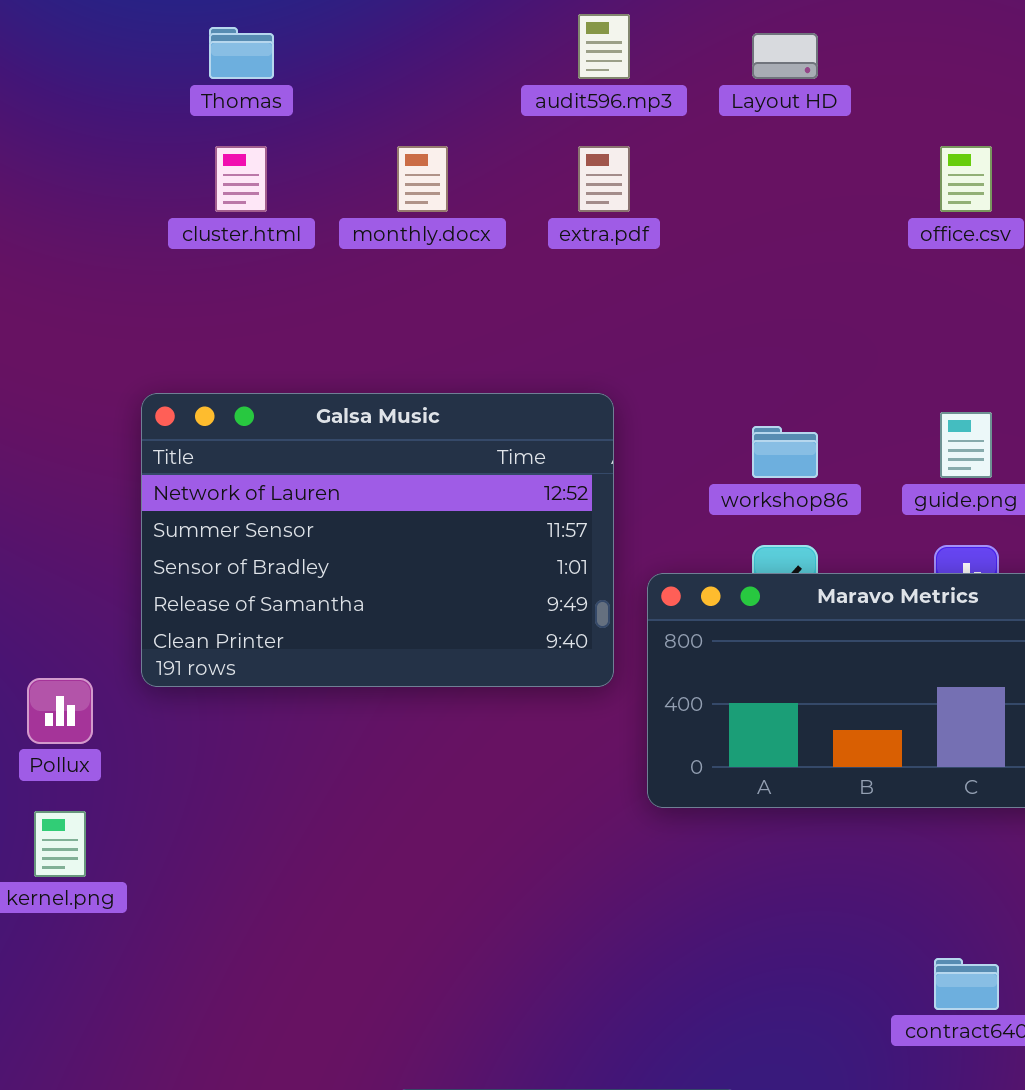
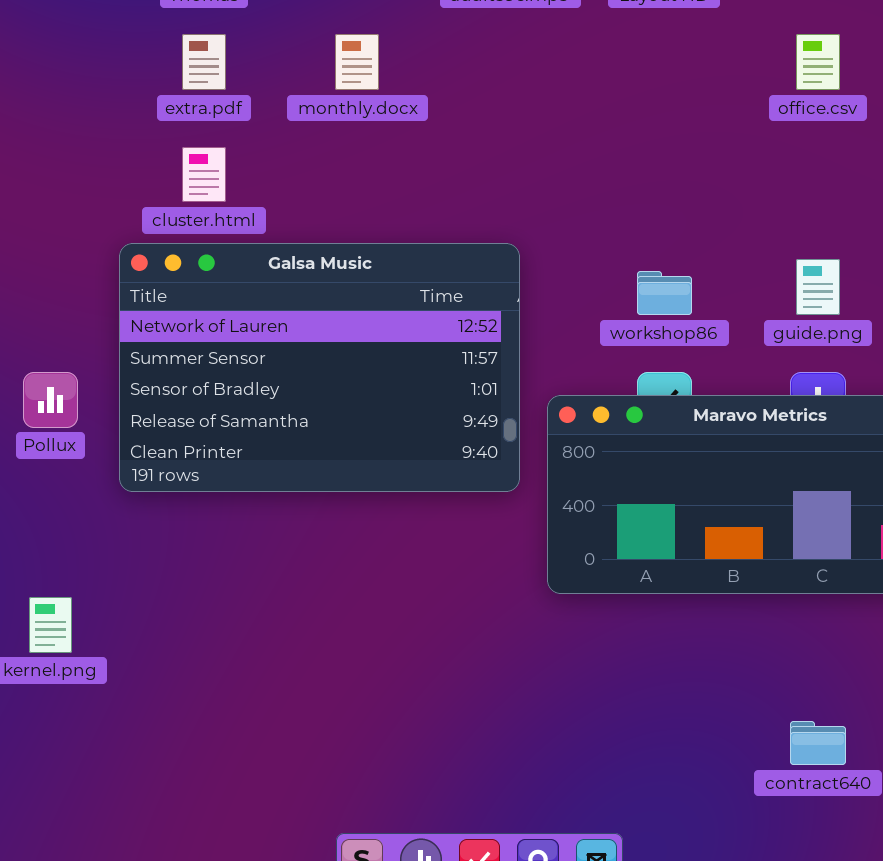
cluster.html: [215,146,267,212] -> [182,147,226,202], moved
extra.pdf: [578,146,630,212] -> [182,34,226,90], moved
Pollux: [27,678,93,744] -> [23,372,78,428], moved

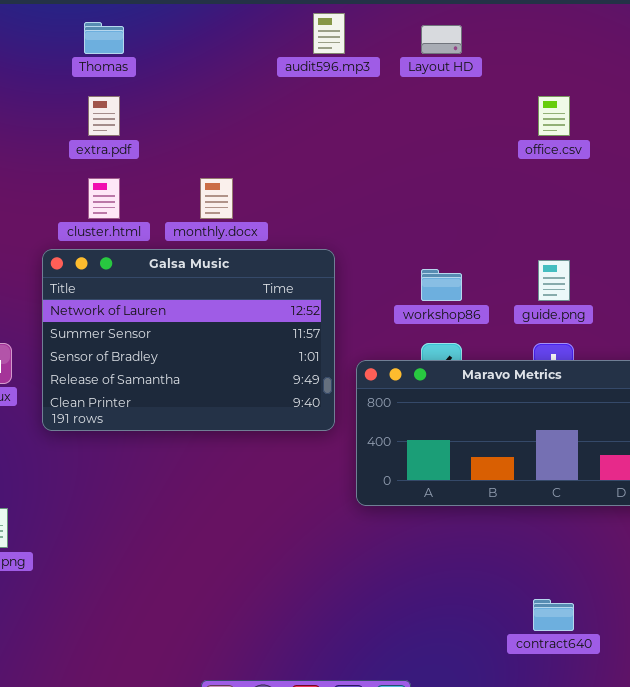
monthly.docx: [335,34,379,90] -> [200,178,233,219], moved

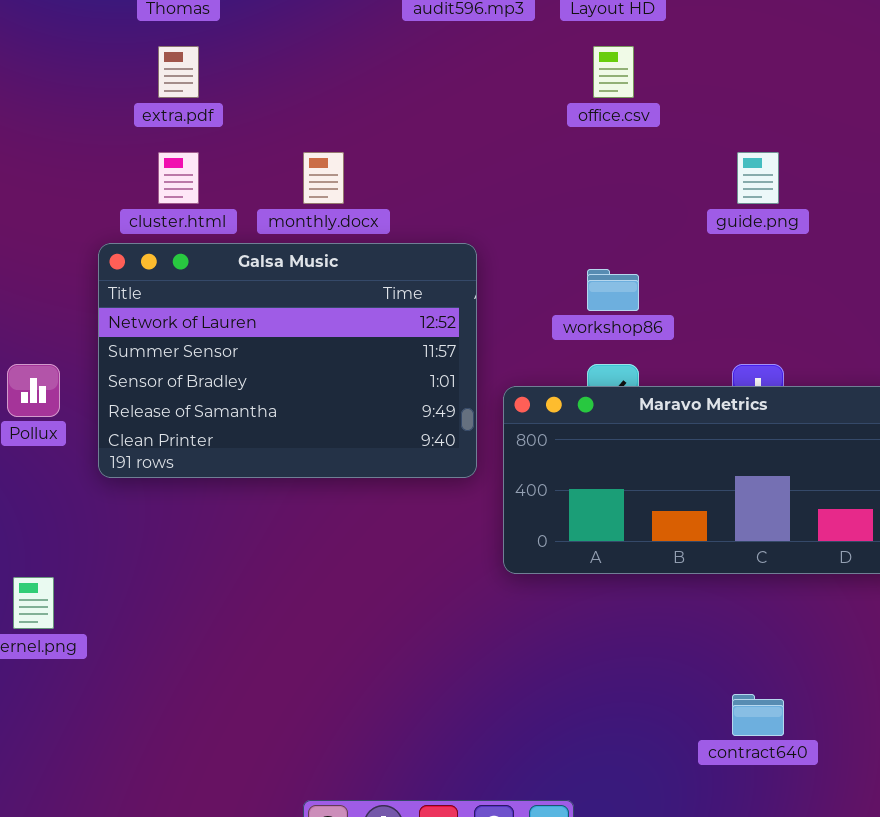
office.csv: [538,96,570,136] -> [593,46,634,98], moved
guide.png: [538,260,570,301] -> [737,152,779,204], moved

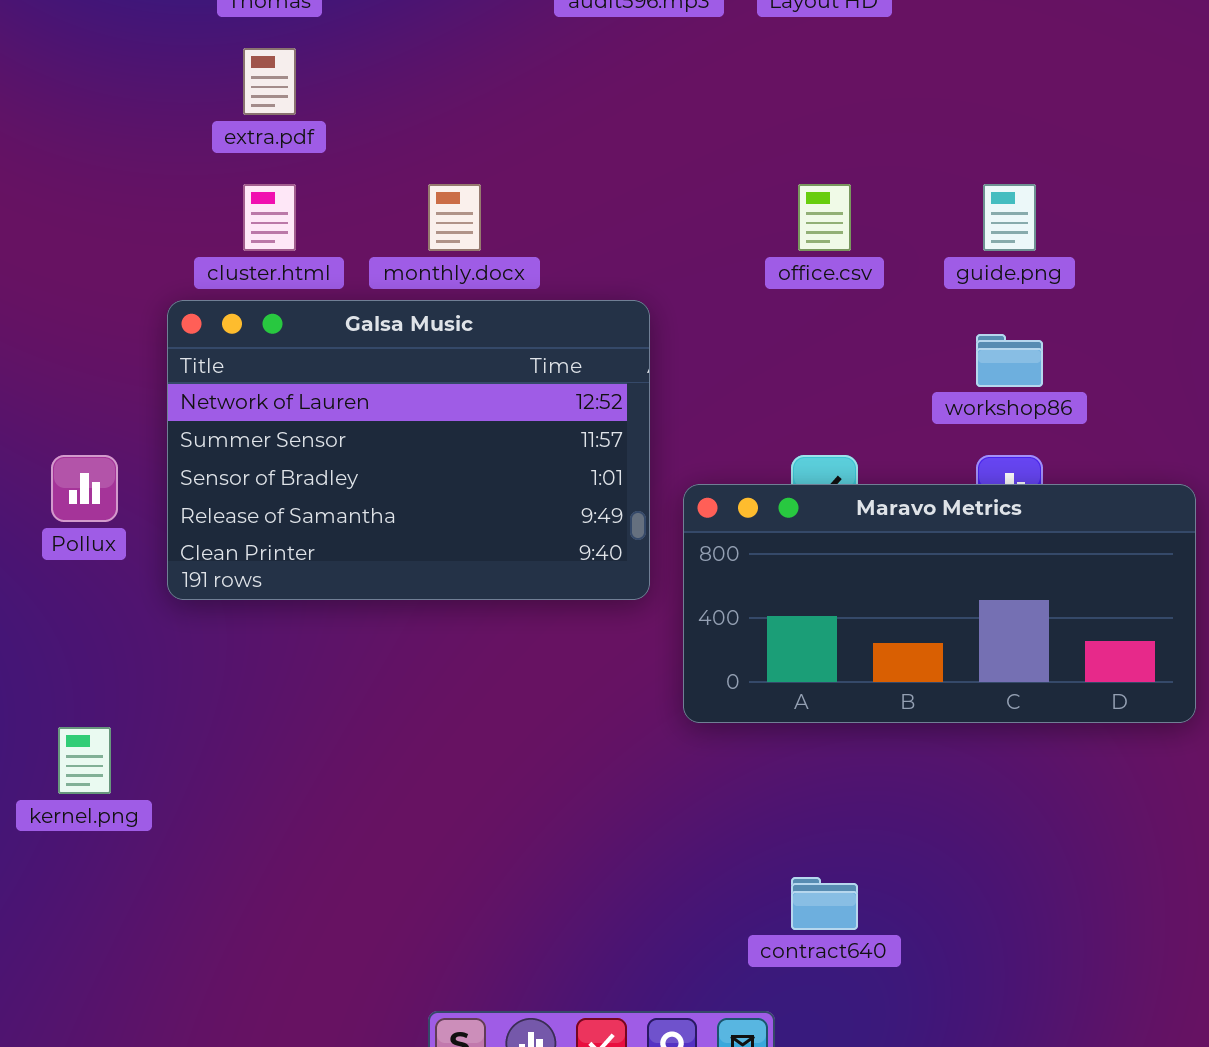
office.csv: [593,46,634,98] -> [798,184,851,251], moved
workshop86: [587,269,639,311] -> [976,334,1043,387], moved
contract640: [732,694,784,736] -> [791,877,858,930], moved

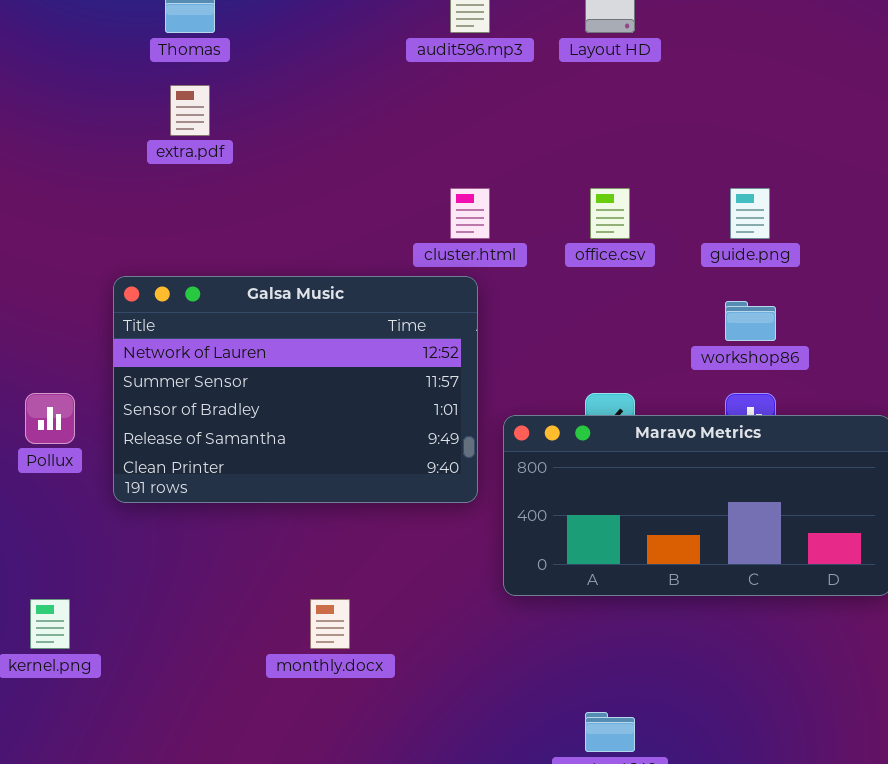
cluster.html: [243,184,296,251] -> [450,188,490,239], moved
monthly.docx: [428,184,481,251] -> [310,599,350,649], moved

